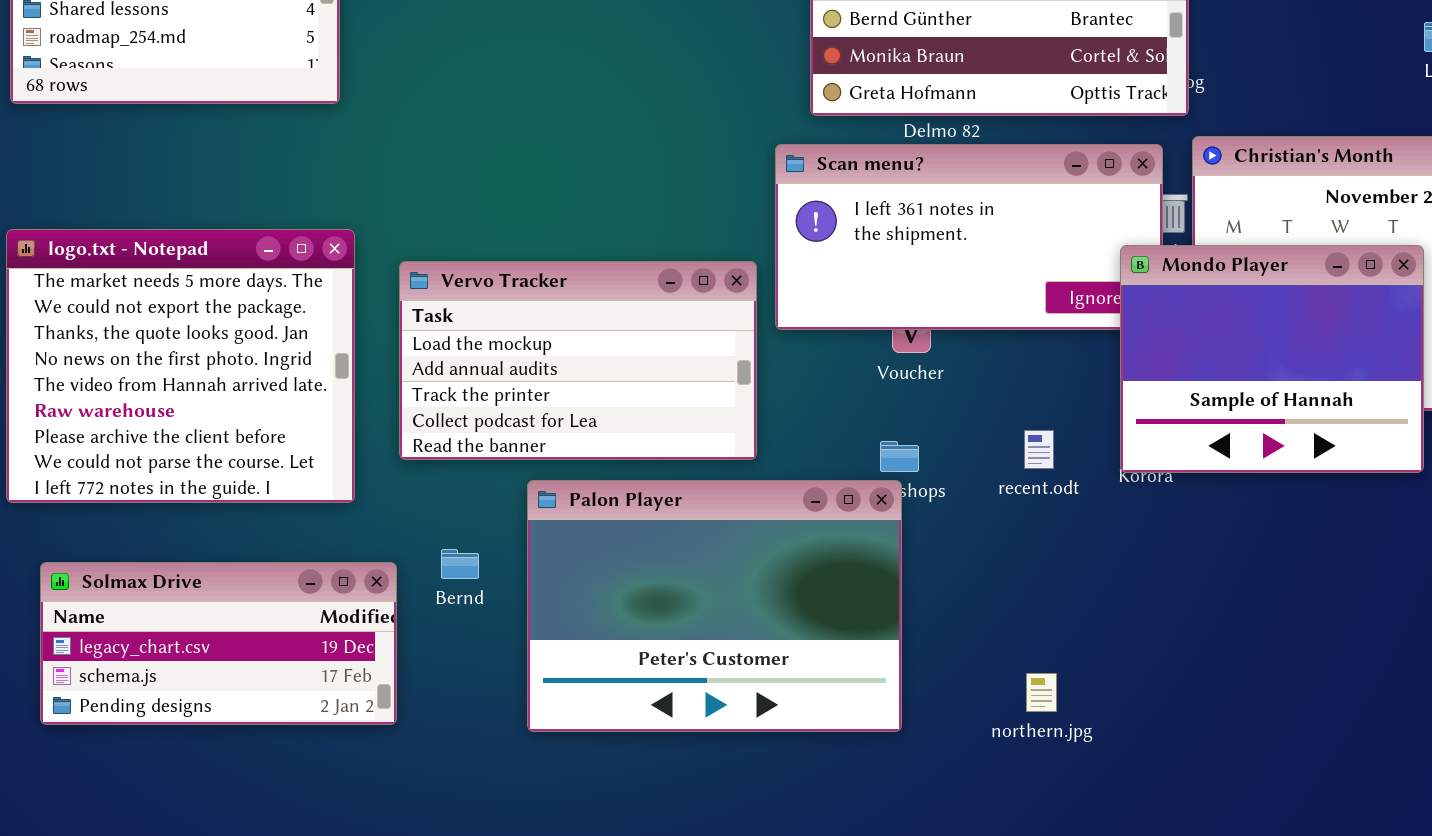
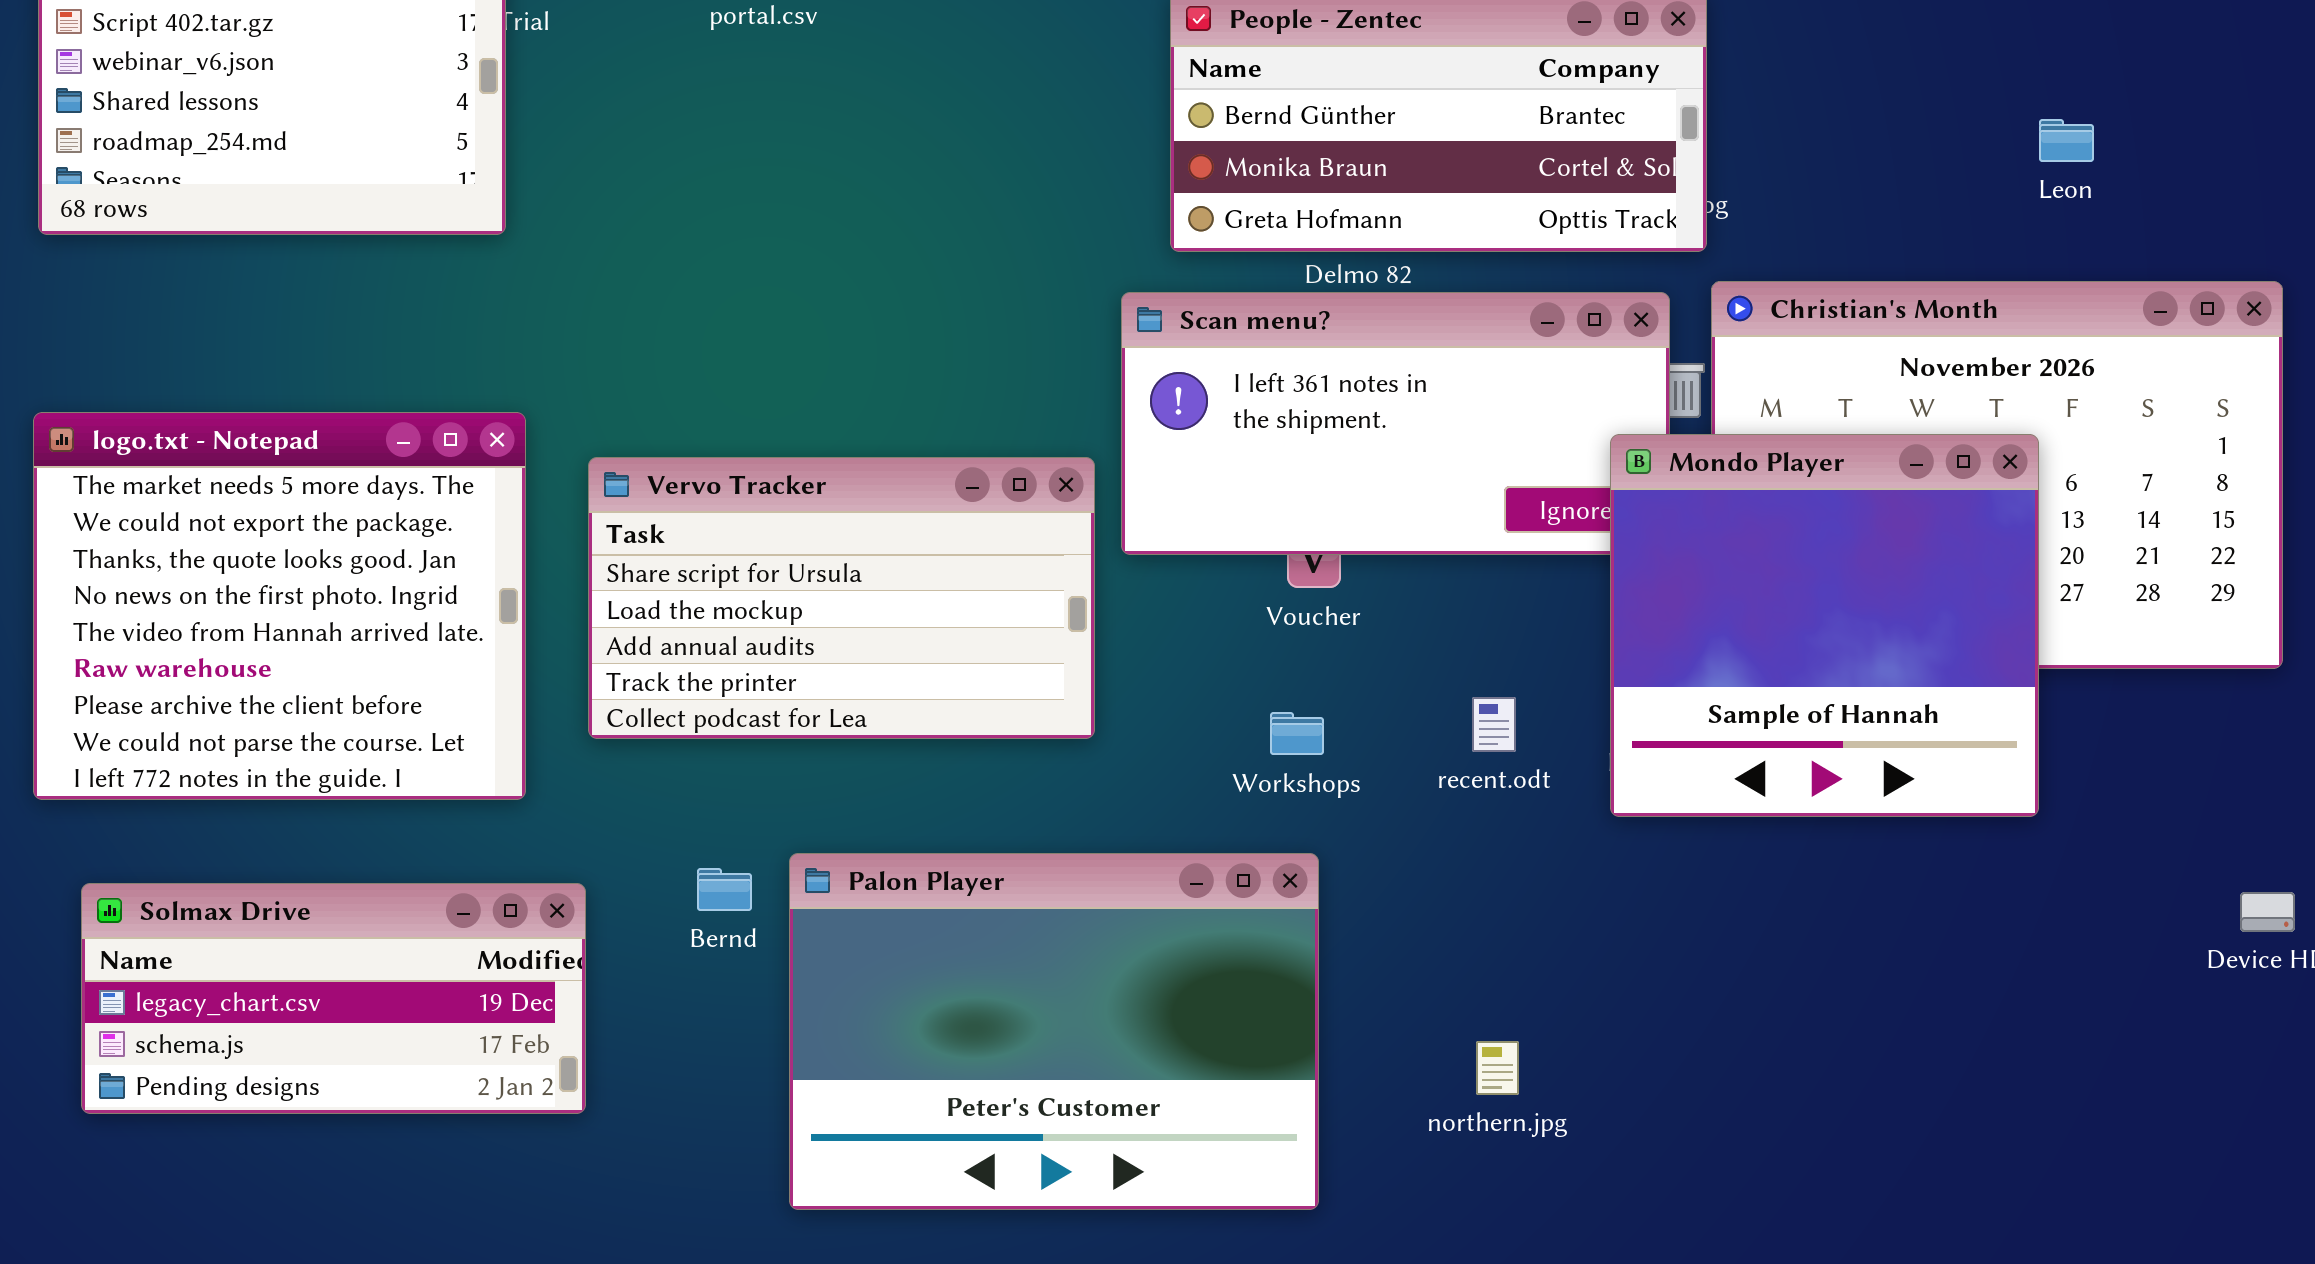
Mondo Player: [1120,245,1424,473] -> [1610,434,2039,817], resized
Vervo Tracker: [399,261,757,460] -> [588,457,1095,739], scrolled up 1 row
Palon Player: [527,480,902,732] -> [789,853,1319,1210], moved
Bernd: [441,549,479,579] -> [697,868,752,911], moved

